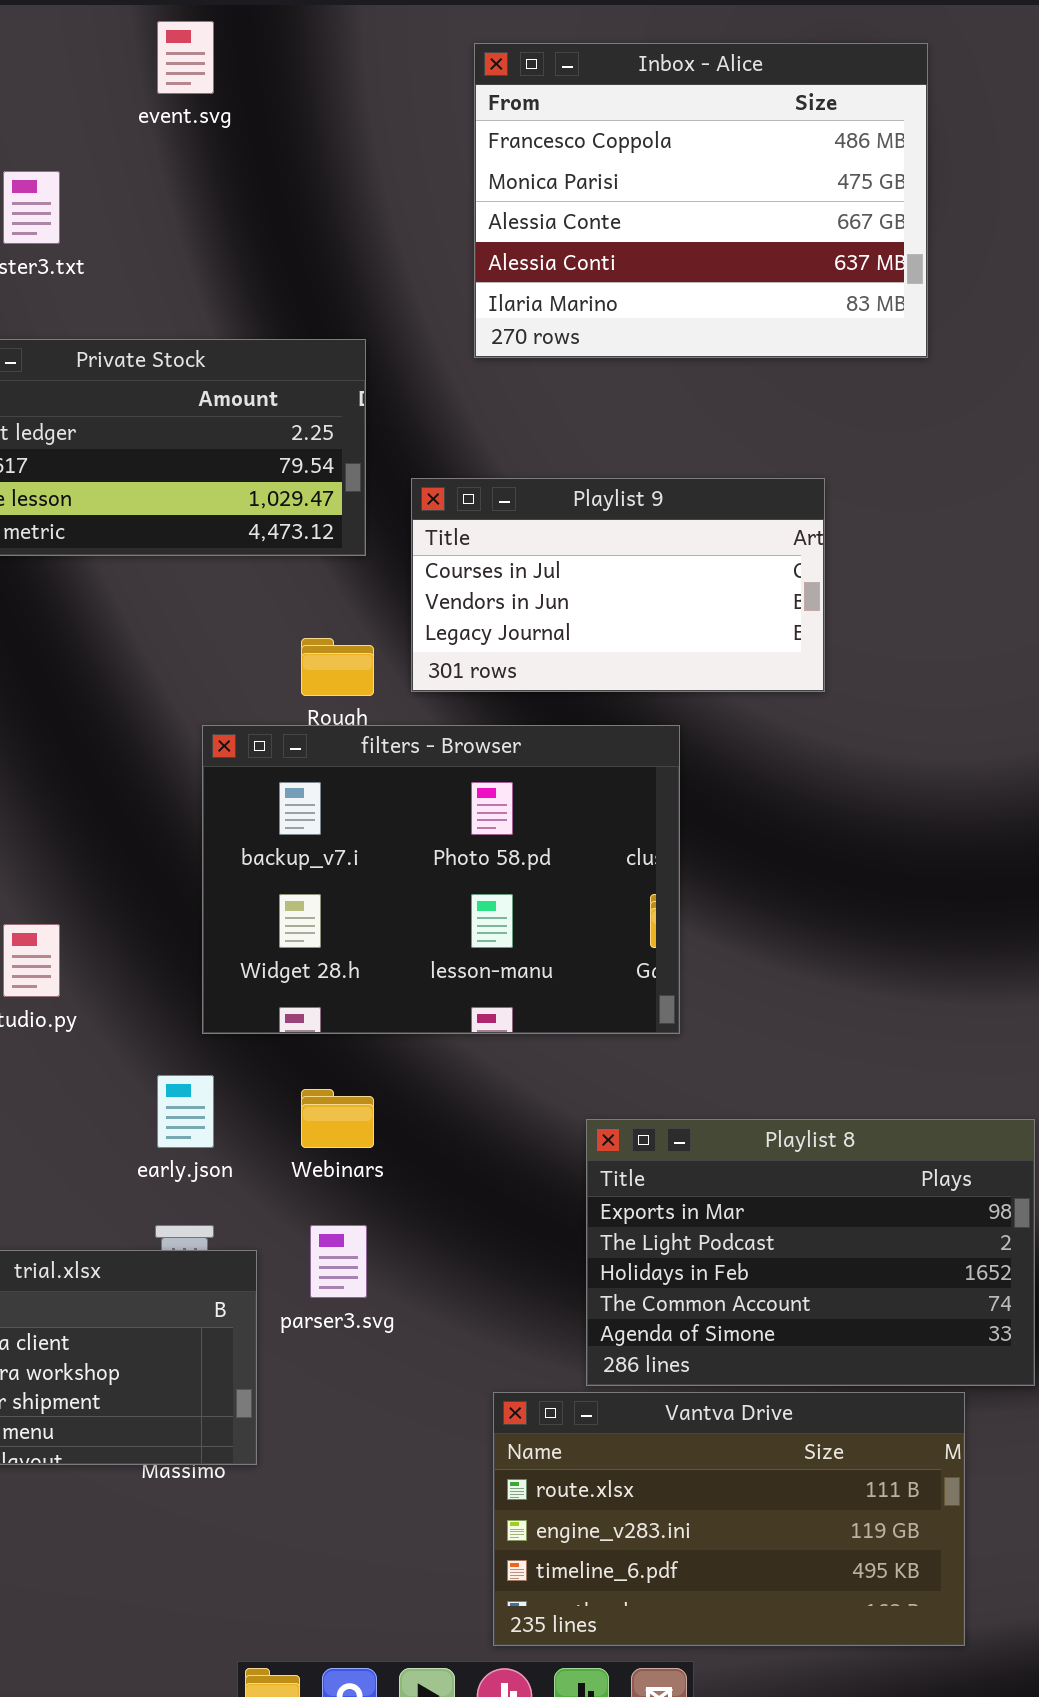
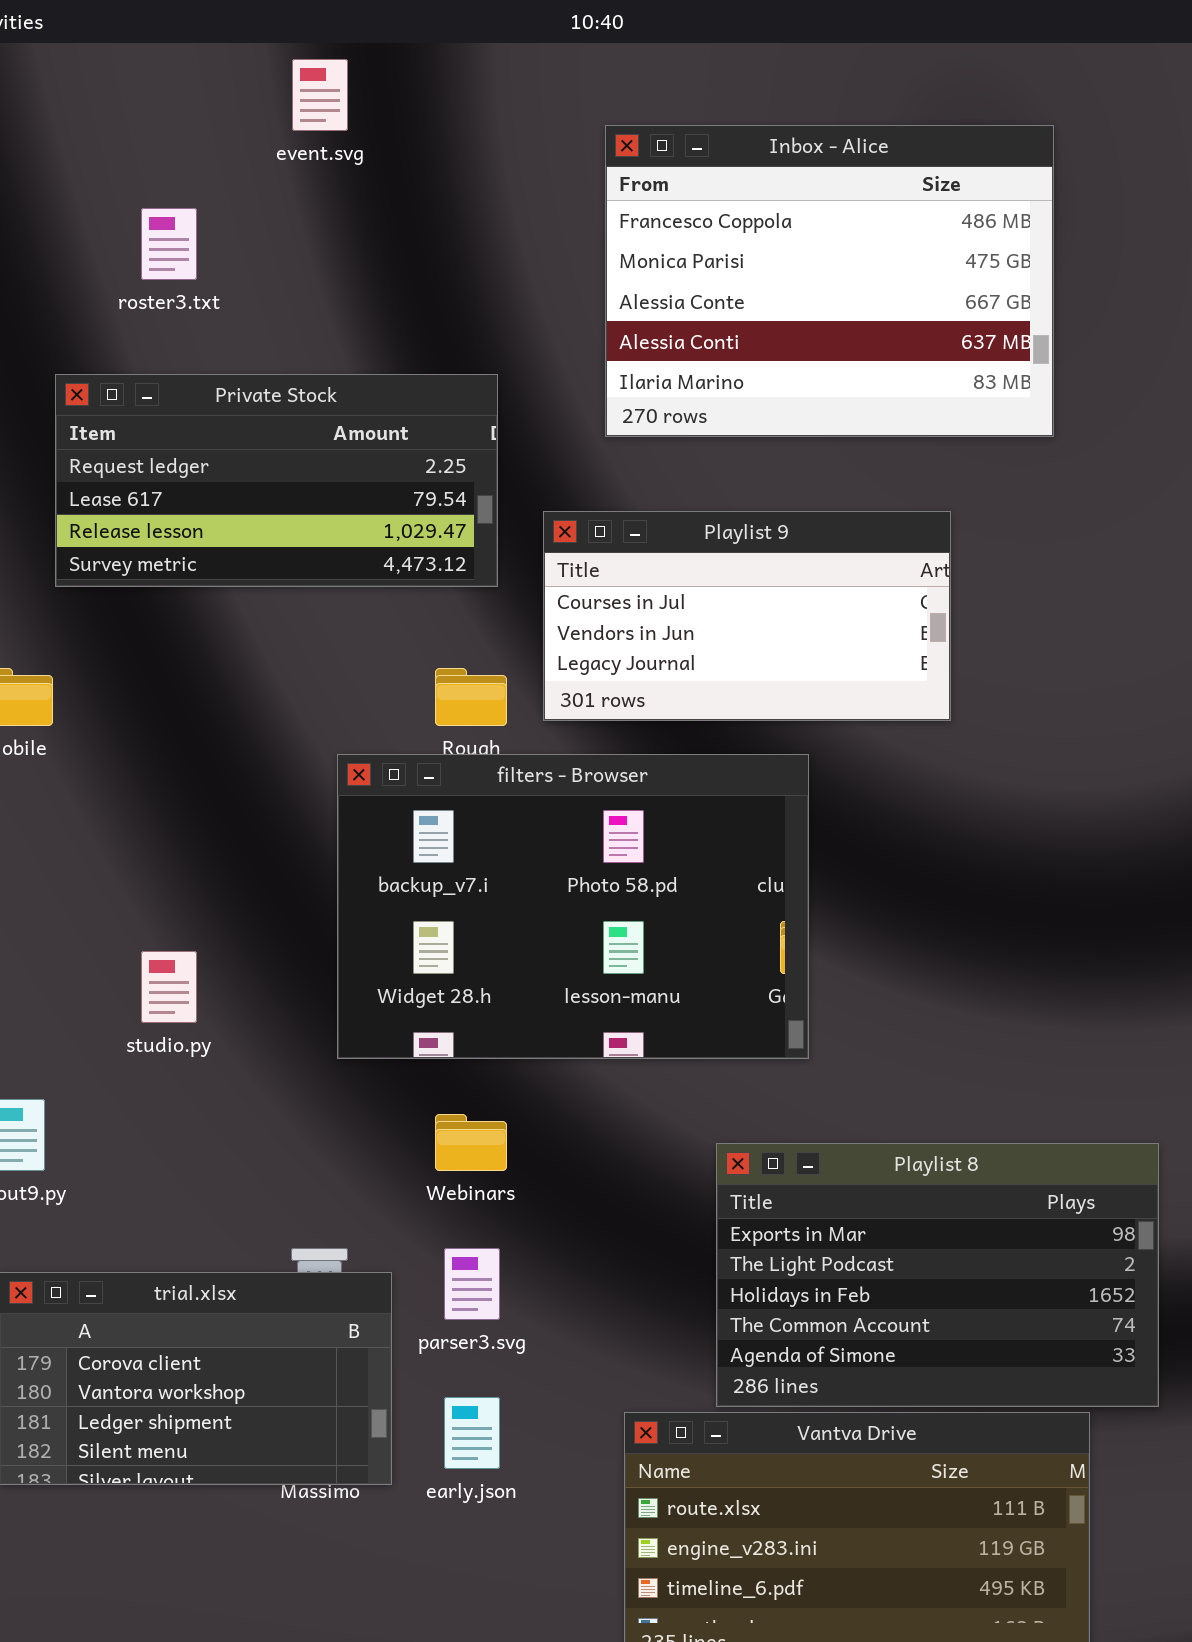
Inbox - Alice: [474,43,928,358] -> [605,125,1054,437], moved
early.json: [157,1075,214,1148] -> [444,1397,500,1469], moved

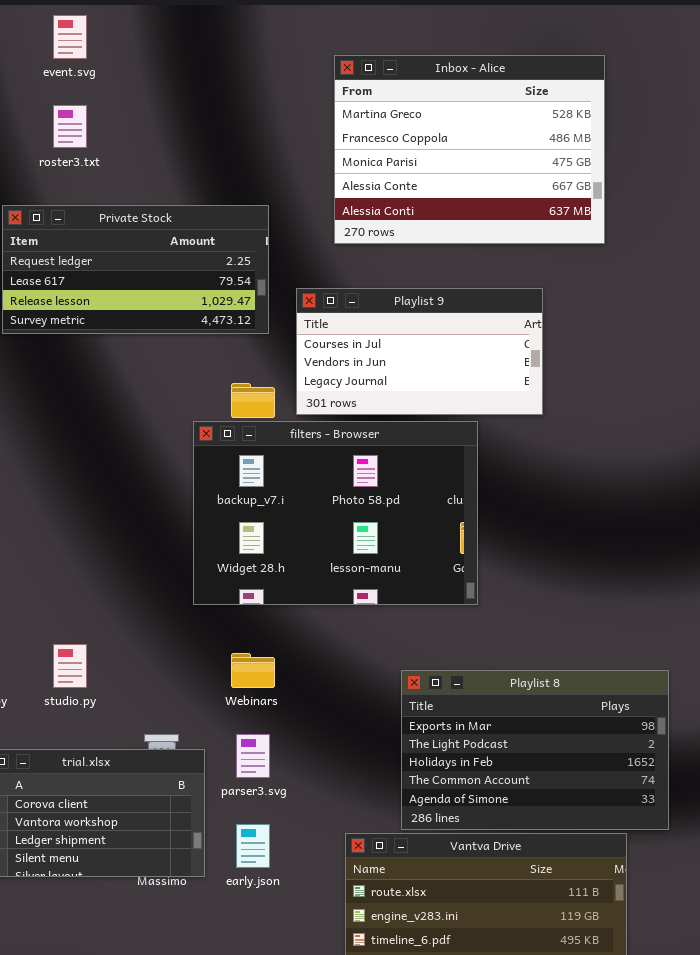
event.svg: [292,59,348,131] -> [53,15,87,59], moved
Inbox - Alice: [605,125,1054,437] -> [334,55,605,244], scrolled up 1 row
filters - Browser: [337,754,809,1059] -> [193,421,478,605], moved
studio.py: [141,951,197,1023] -> [53,644,87,688], moved

